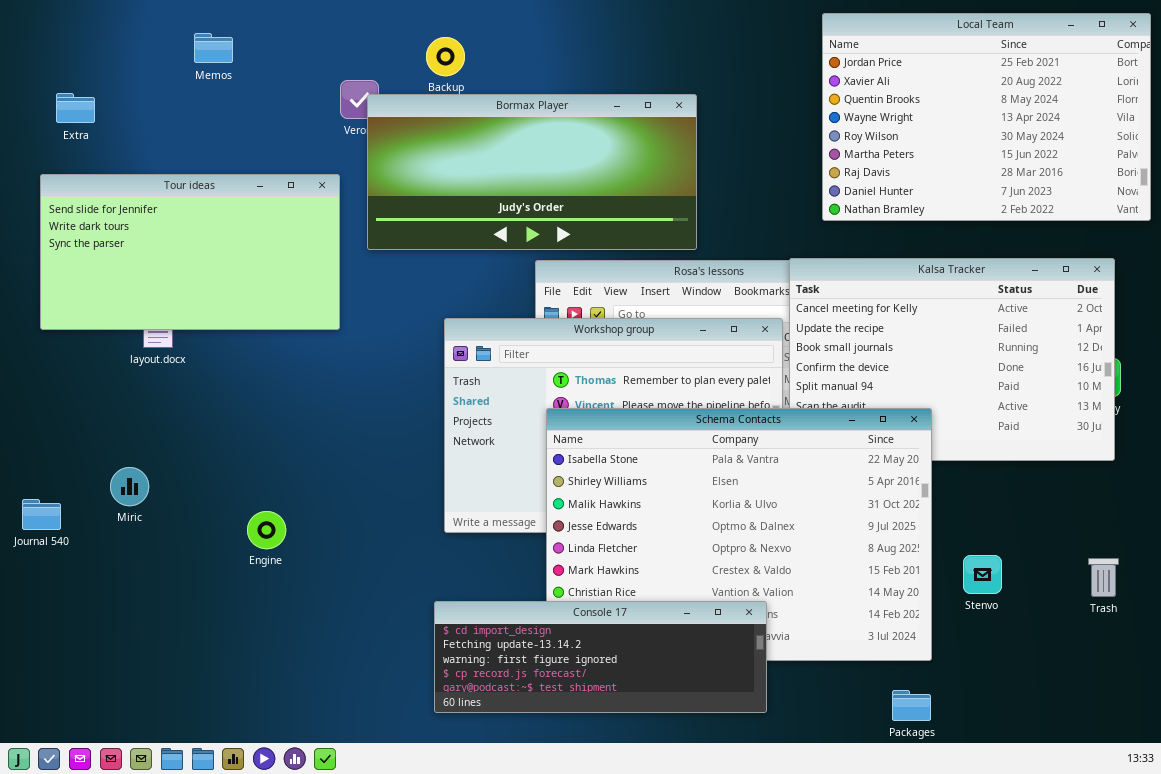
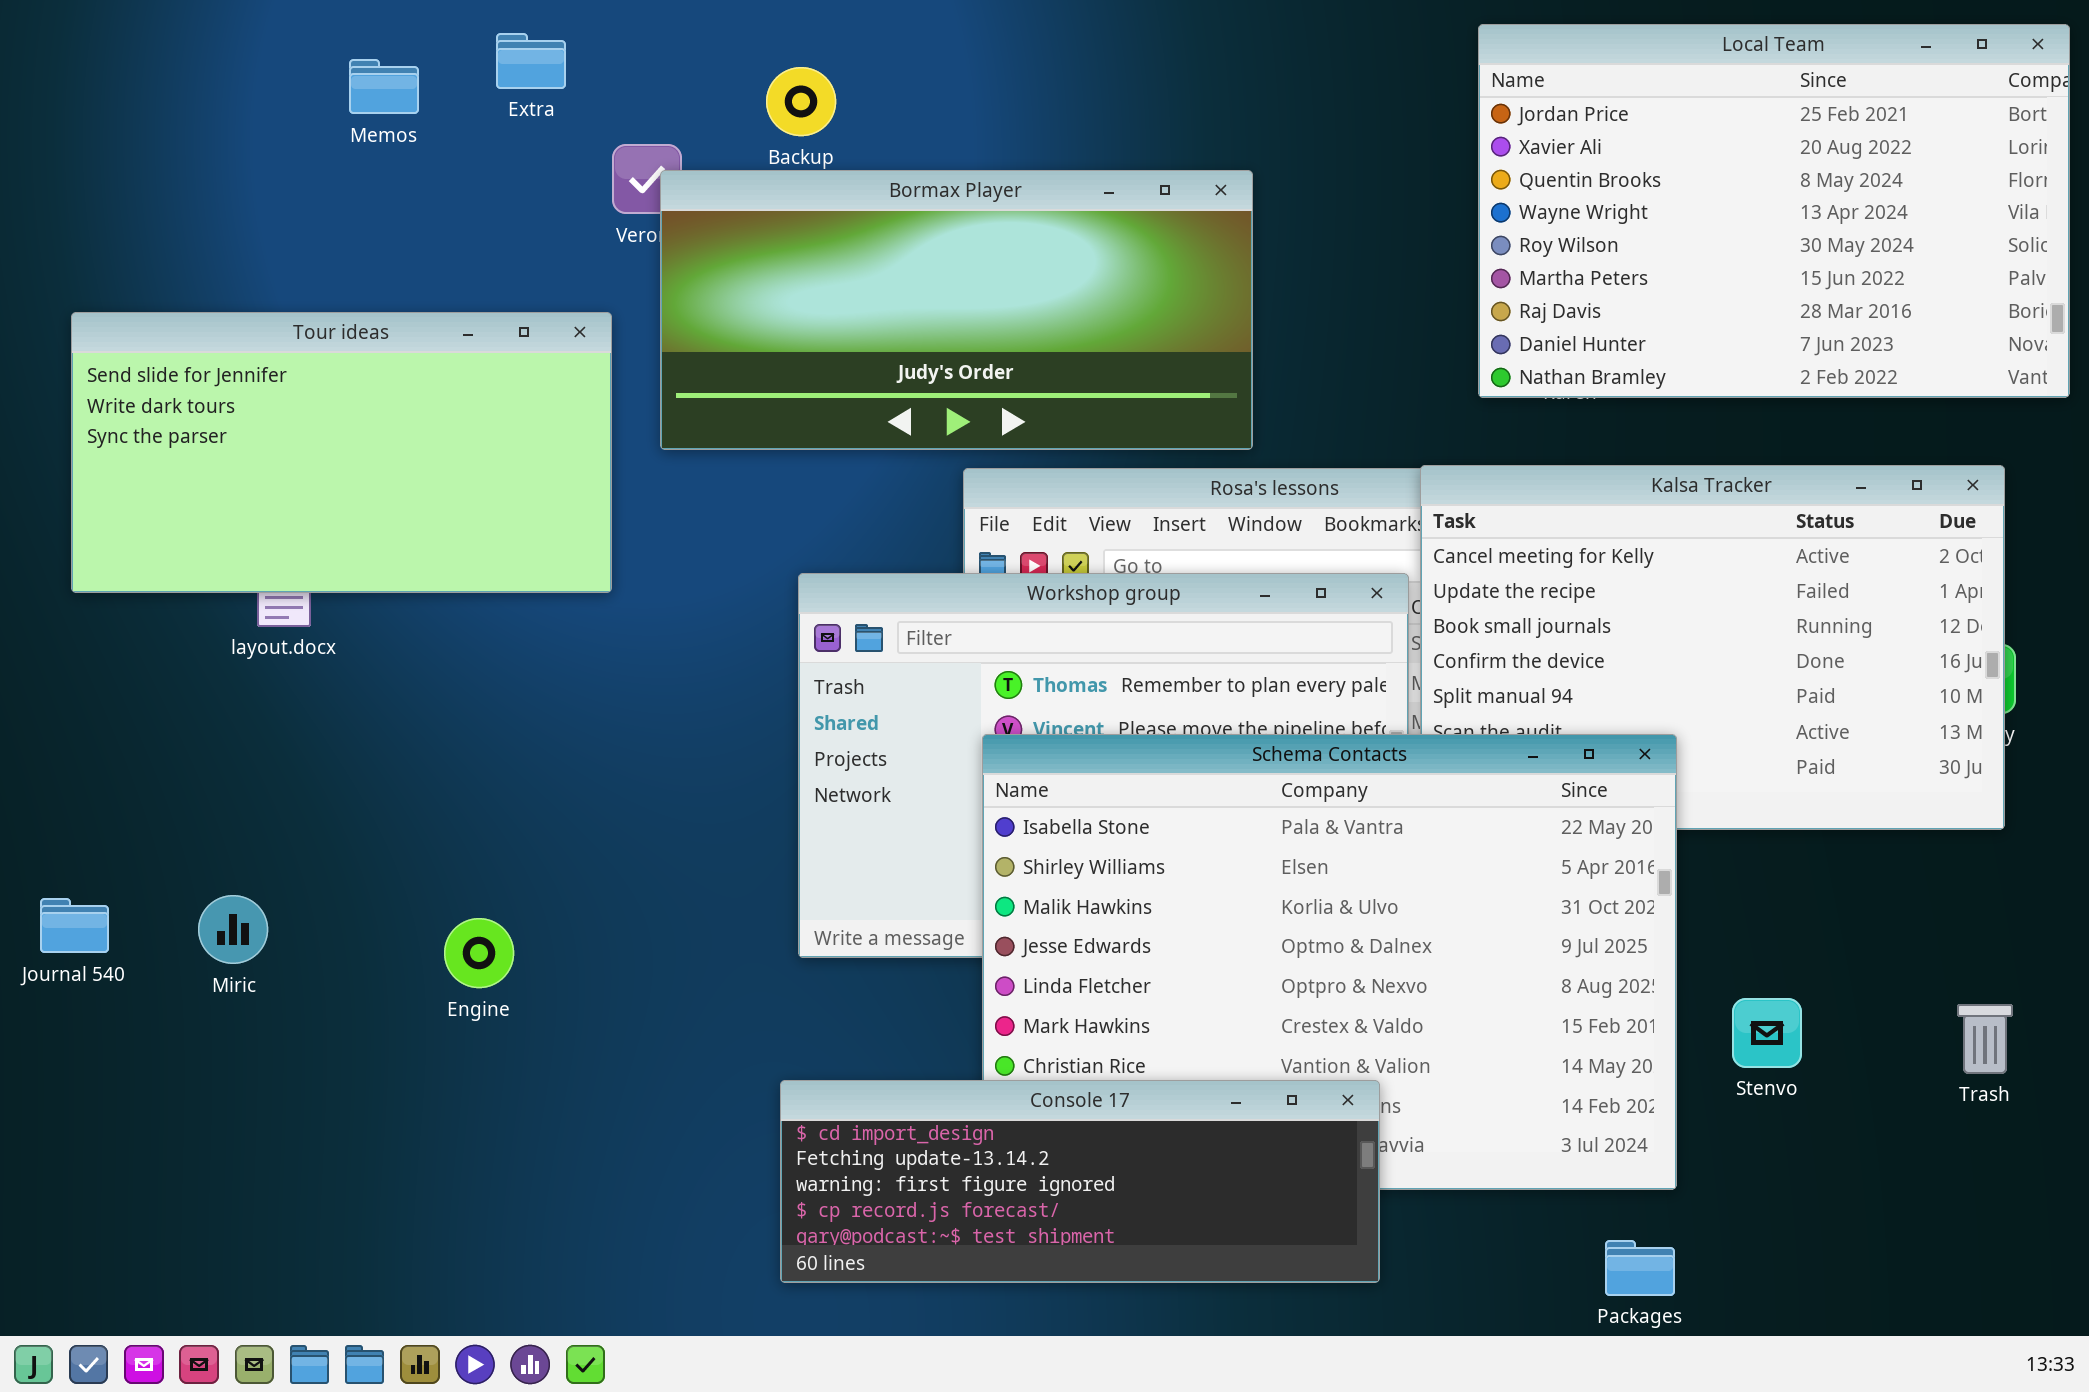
Extra: [56,93,95,123] -> [496,33,566,89], moved
Miric: [110,467,149,506] -> [198,895,268,964], moved

